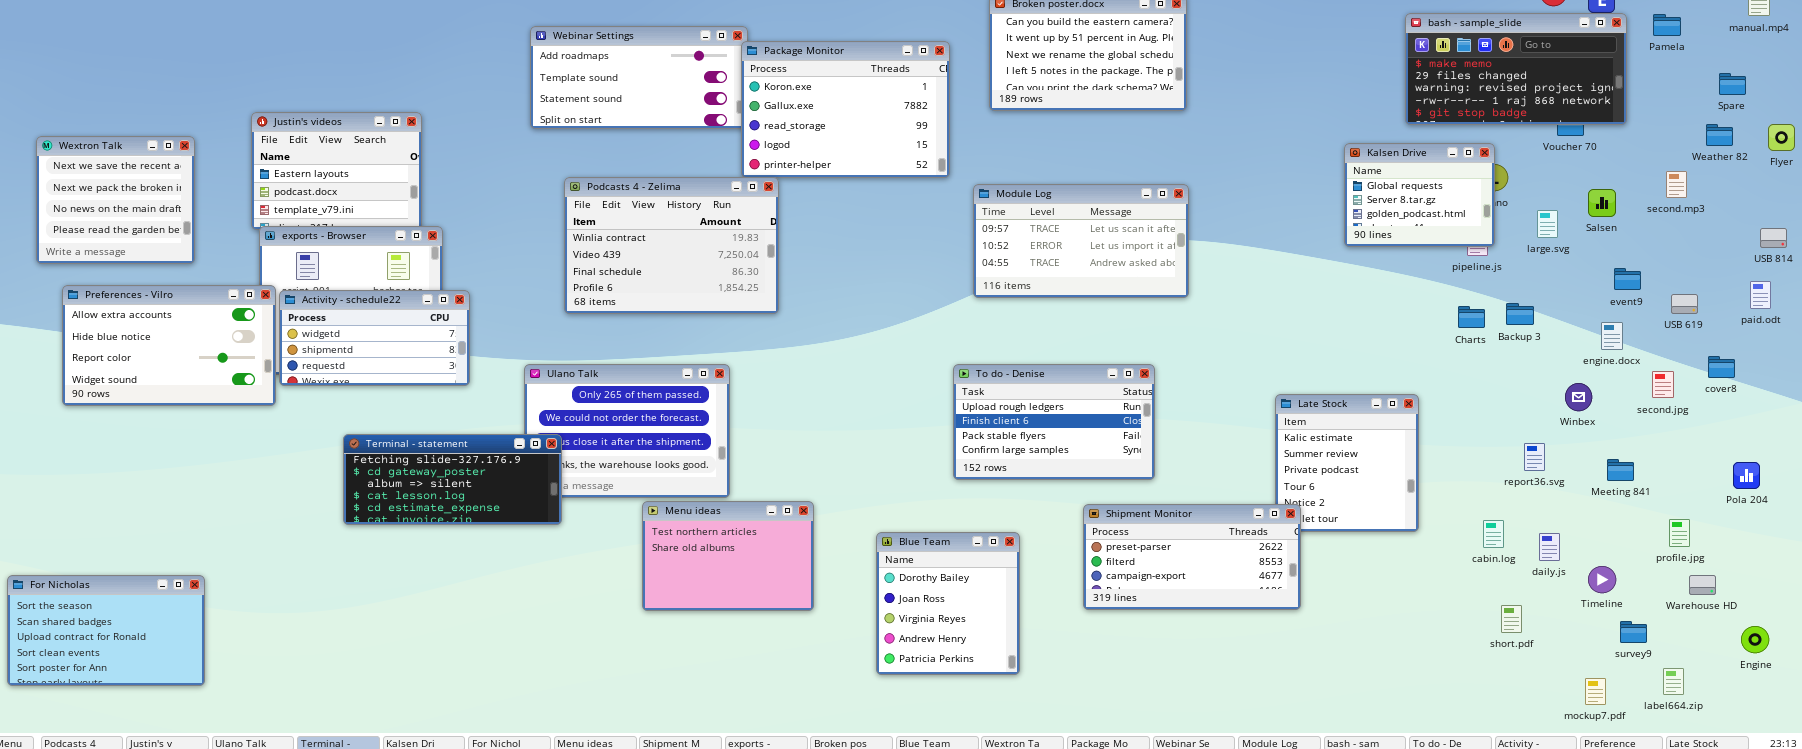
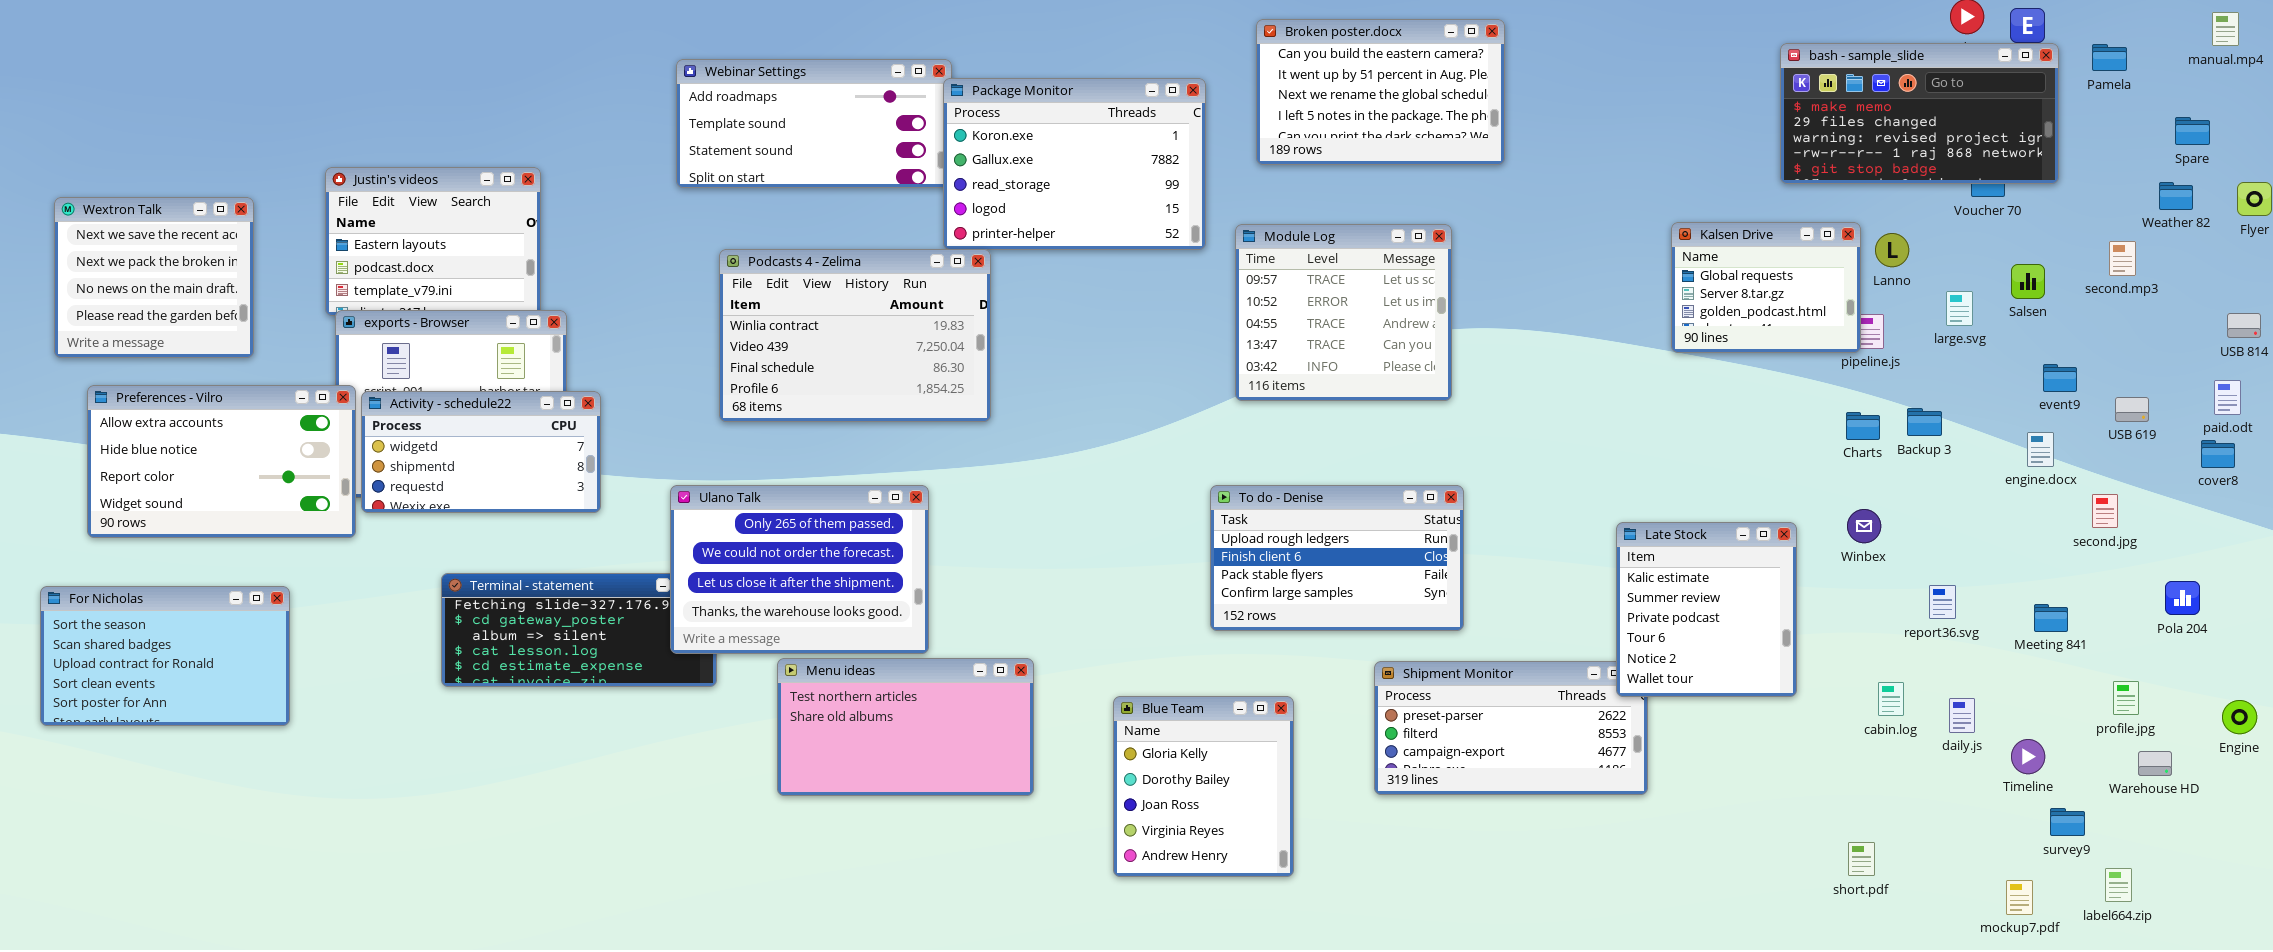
Kalsen Drive: [1344,143,1495,247] -> [1671,222,1861,353], moved
Module Log: [973,184,1189,298] -> [1235,224,1452,401], resized
cover8: [1708,356,1735,378] -> [2201,440,2235,468], moved
Ulano Talk: [524,364,730,498] -> [670,485,929,654], raised
Winbex: [1565,383,1592,411] -> [1847,509,1881,543], moved
Late Stock: [1275,394,1419,532] -> [1616,522,1797,697], raised
Pola 204: [1733,462,1760,489] -> [2165,581,2200,615], moved
Menu ideas: [642,501,814,611] -> [777,658,1034,796], resized
Blue Team: [876,532,1020,675] -> [1113,696,1294,877], scrolled up 1 row
For Nicholas: [7,575,205,686] -> [40,586,290,726], moved
short.pdf: [1501,605,1522,633] -> [1848,842,1875,876], moved
Engine: [1741,626,1769,653] -> [2222,700,2257,734], moved

